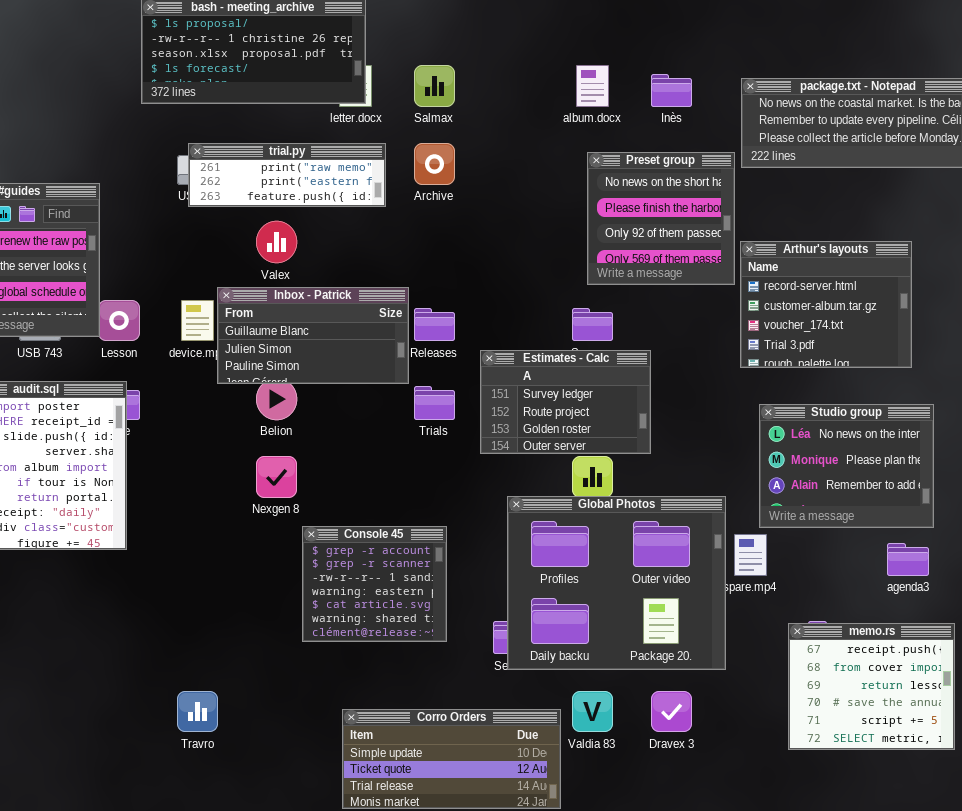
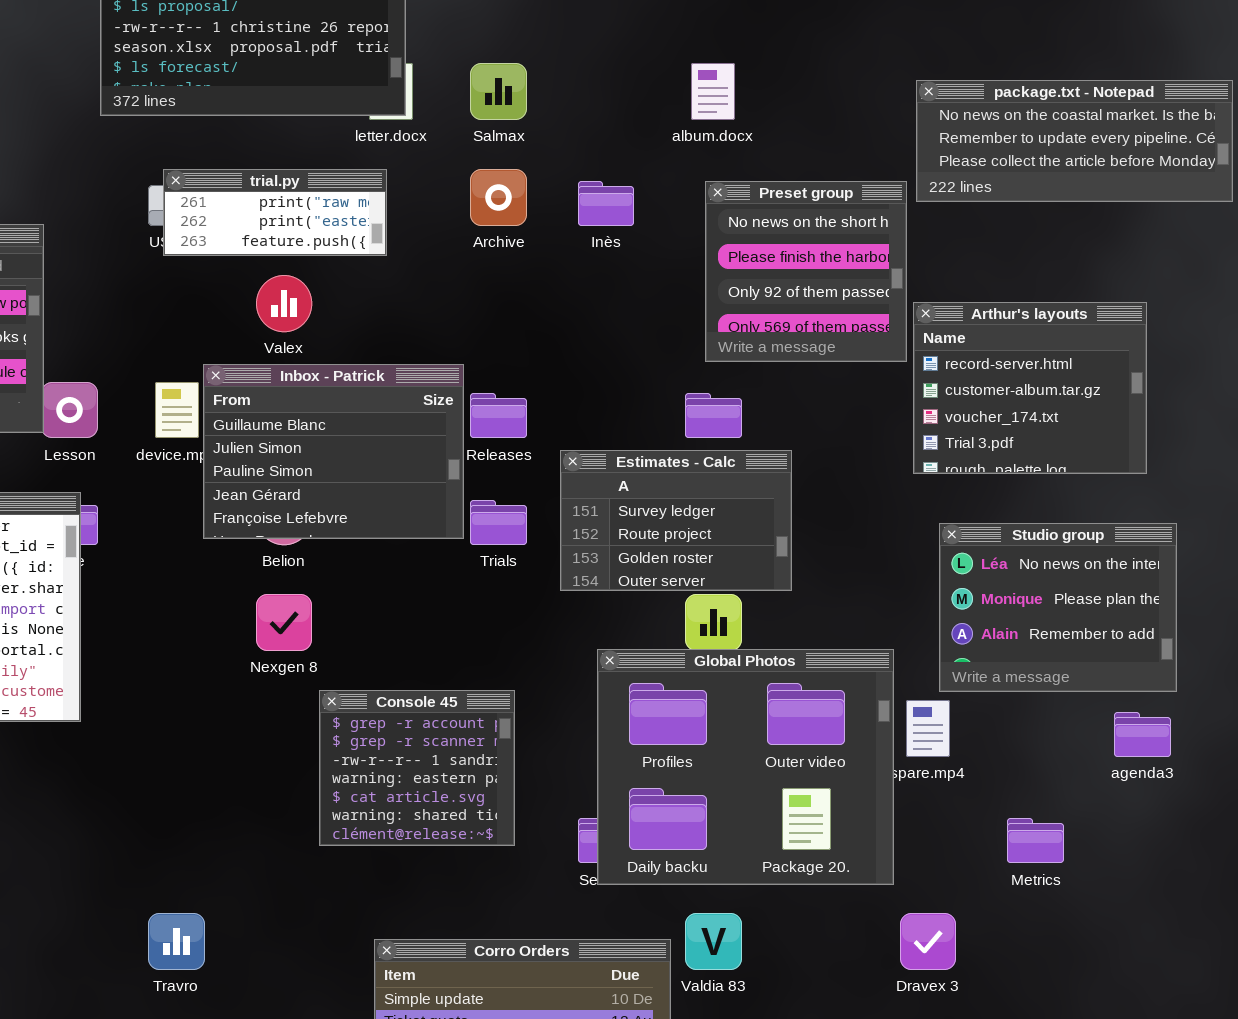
Inès: [651,74,692,107] -> [578,181,634,226], moved
trial.py: [188,143,386,207] -> [163,169,387,256], resized
Inbox - Patrick: [217,287,409,384] -> [203,364,464,539], resized
memo.rs: [788,623,955,750] -> none, closed
Dravex 3: [651,691,692,732] -> [900,913,956,970], moved

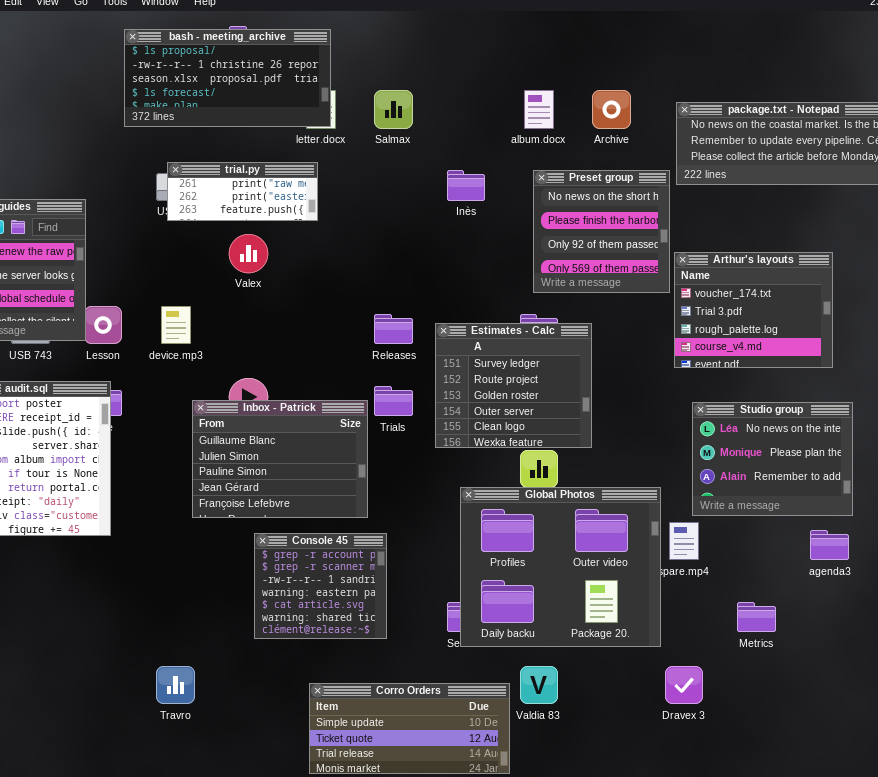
Archive: [470,169,527,226] -> [592,90,631,129], moved
Arthur's layouts: [913,302,1147,474] -> [674,252,833,368], scrolled down 2 rows
Inbox - Patrick: [203,364,464,539] -> [192,400,368,518], moved
Estimates - Calc: [560,450,792,591] -> [435,323,592,448], resized
Console 45: [319,690,515,846] -> [254,533,387,639], moved

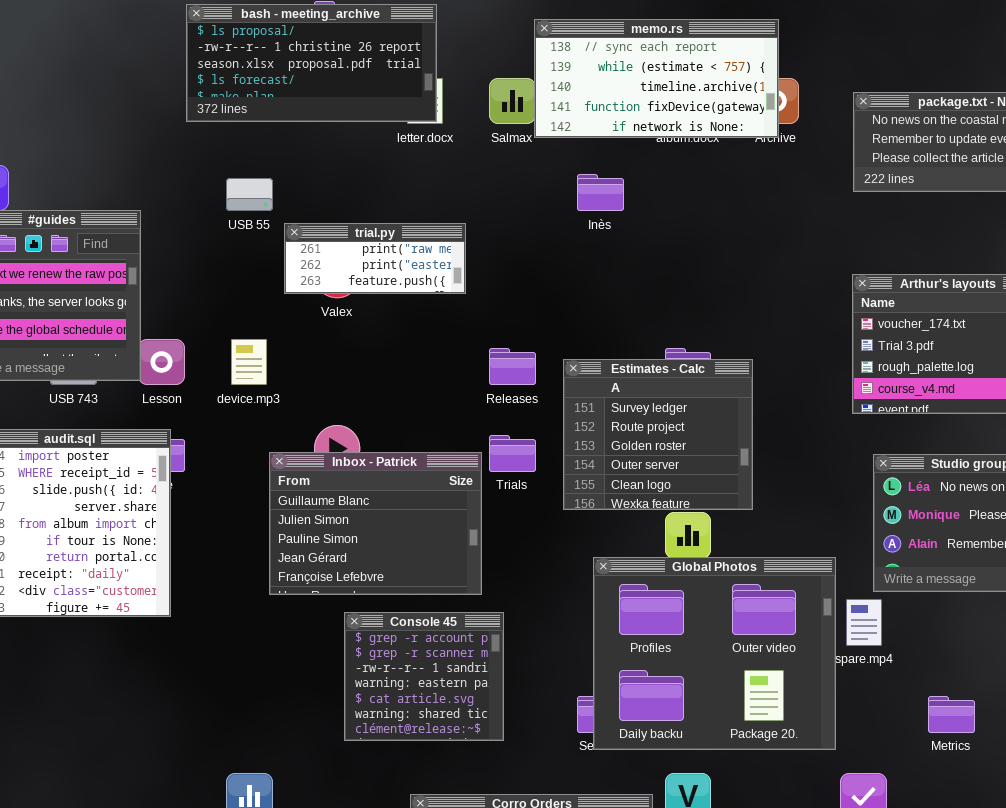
memo.rs: none -> [534,19,779,138], opened
trial.py: [167,162,318,221] -> [284,223,466,294], moved
Preset group: [533,170,670,293] -> none, closed

